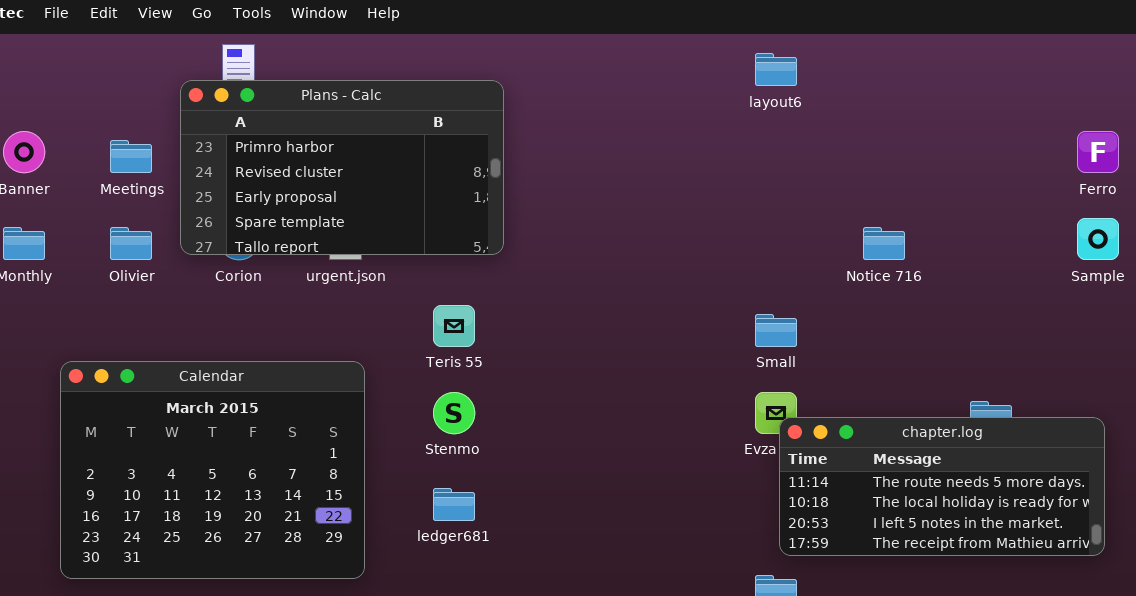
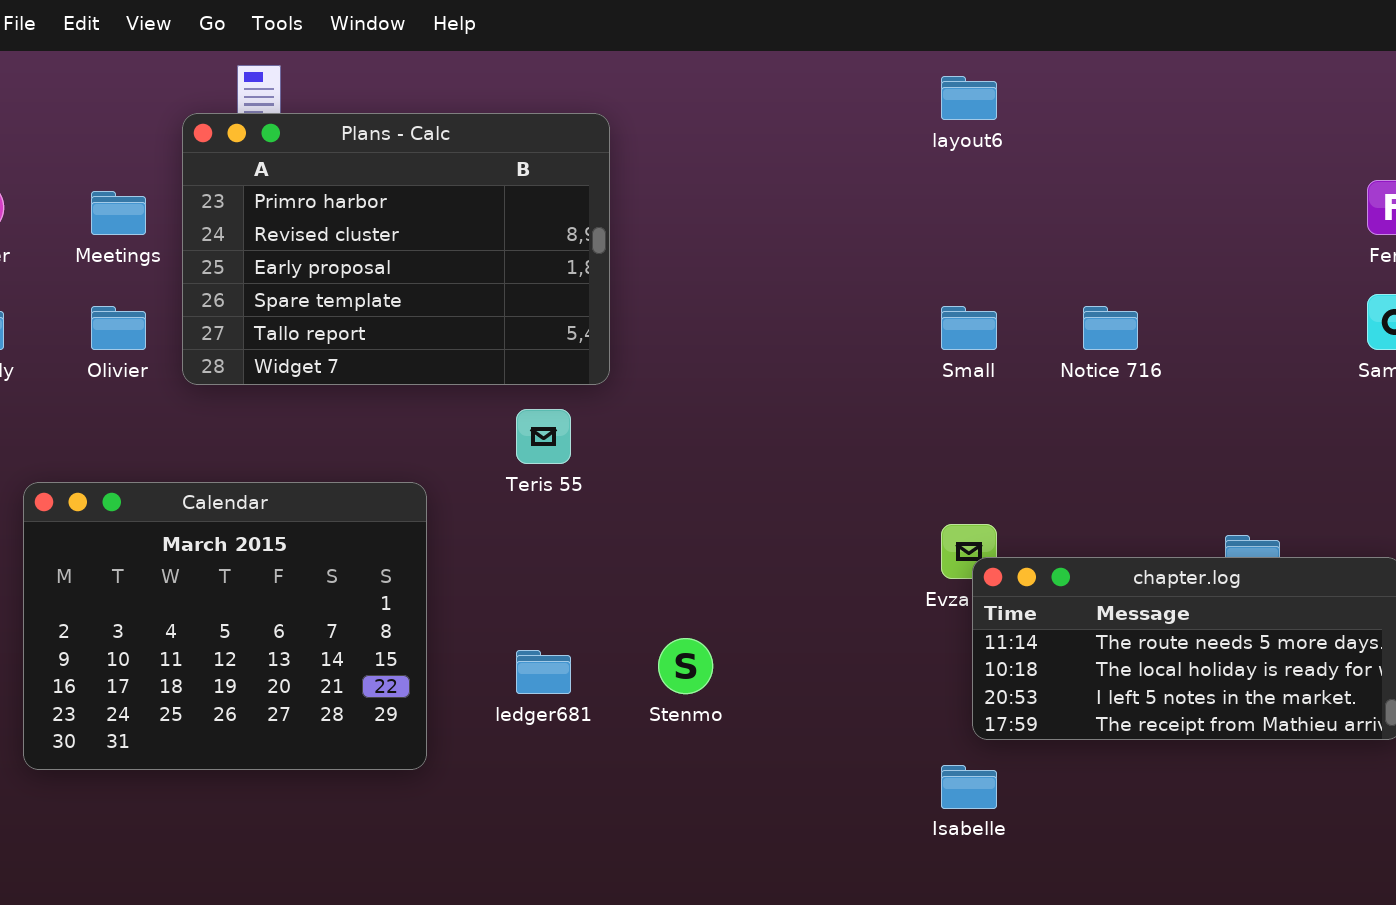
Plans - Calc: [180,80,504,255] -> [182,113,610,385], resized
Small: [755,314,797,347] -> [941,306,997,350], moved
Stenmo: [433,392,475,434] -> [658,638,713,694], moved

